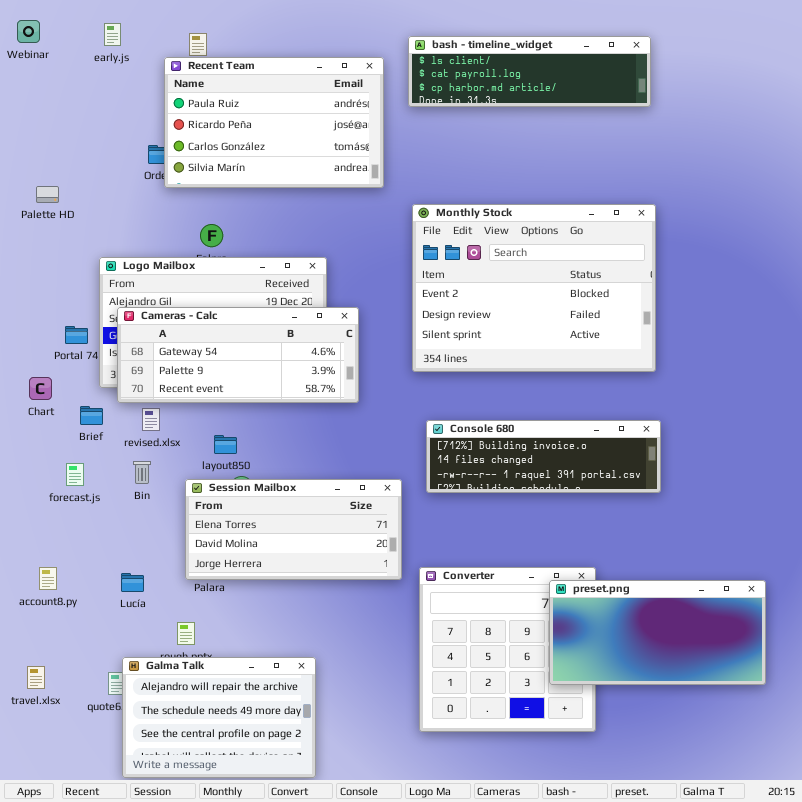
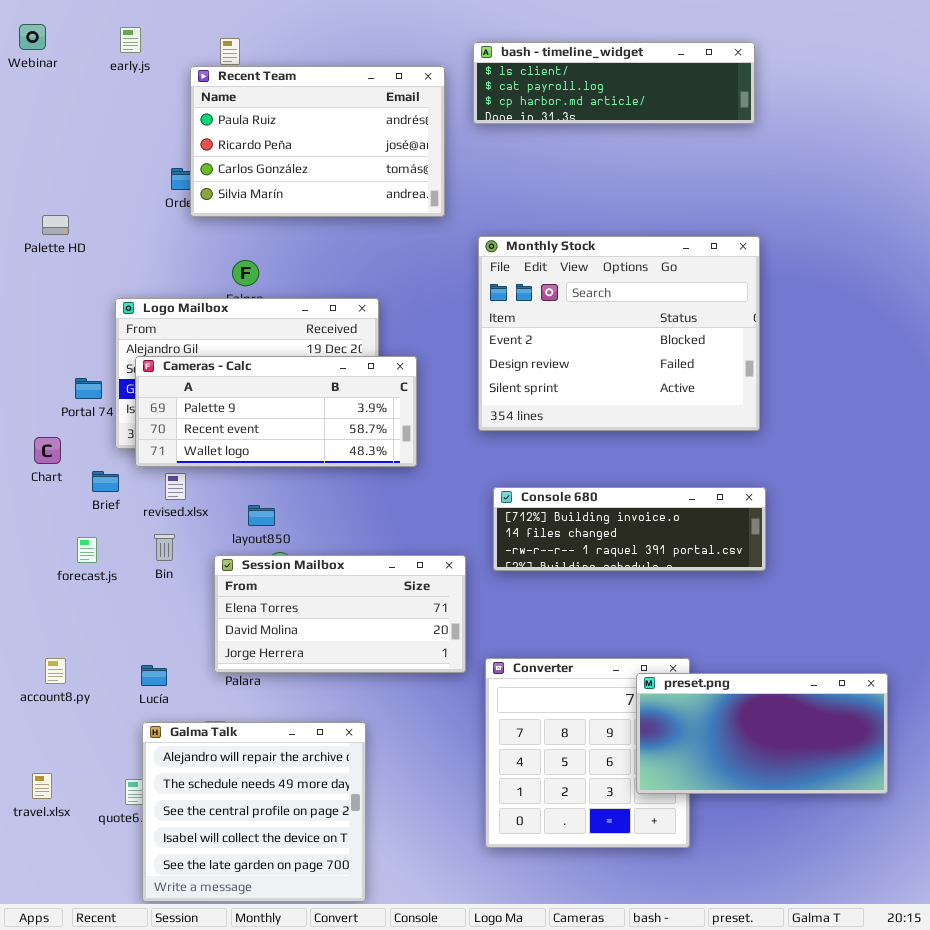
Cameras - Calc: [117,307,359,403] -> [135,356,417,467], scrolled down 1 row
Galma Talk: [122,657,316,778] -> [142,722,366,902], resized

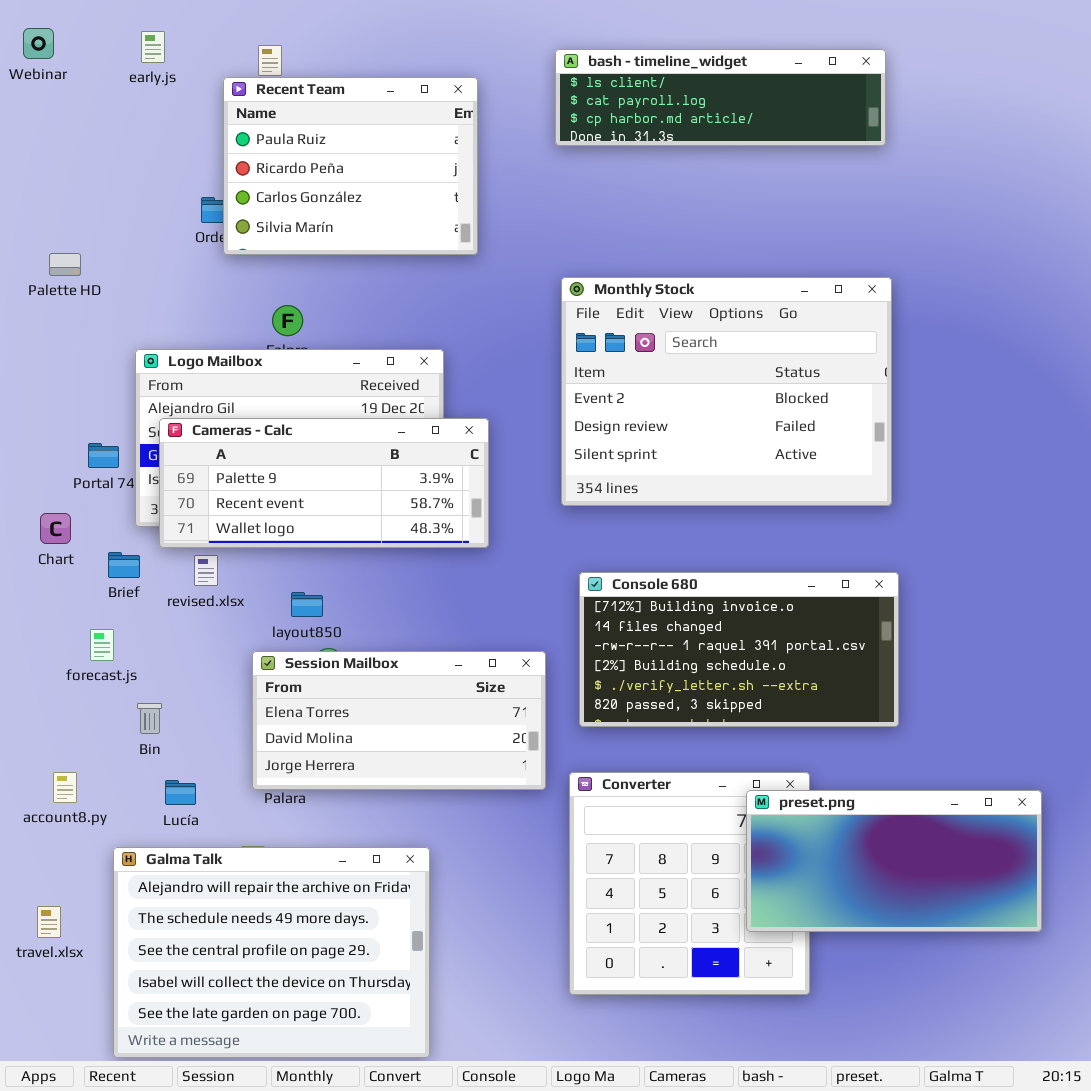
Recent Team: [190,66,445,217] -> [223,77,478,255], resized
Console 680: [493,487,766,571] -> [579,572,899,727], resized
Bin: [154,534,175,561] -> [137,703,162,734], moved
Galma Talk: [142,722,366,902] -> [113,847,430,1058], resized

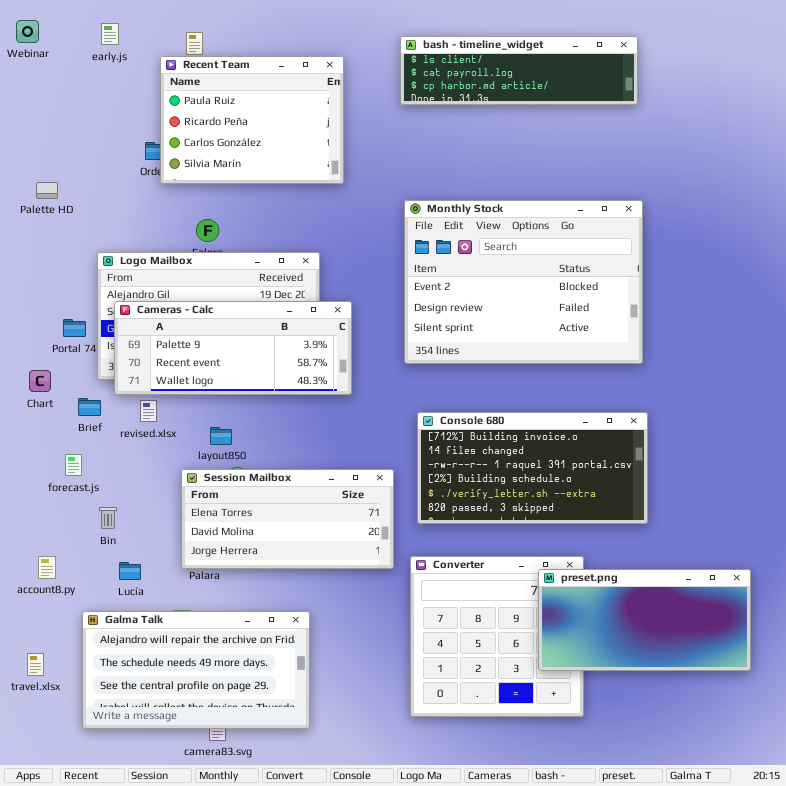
Galma Talk: [113,847,430,1058] -> [82,611,310,729], resized

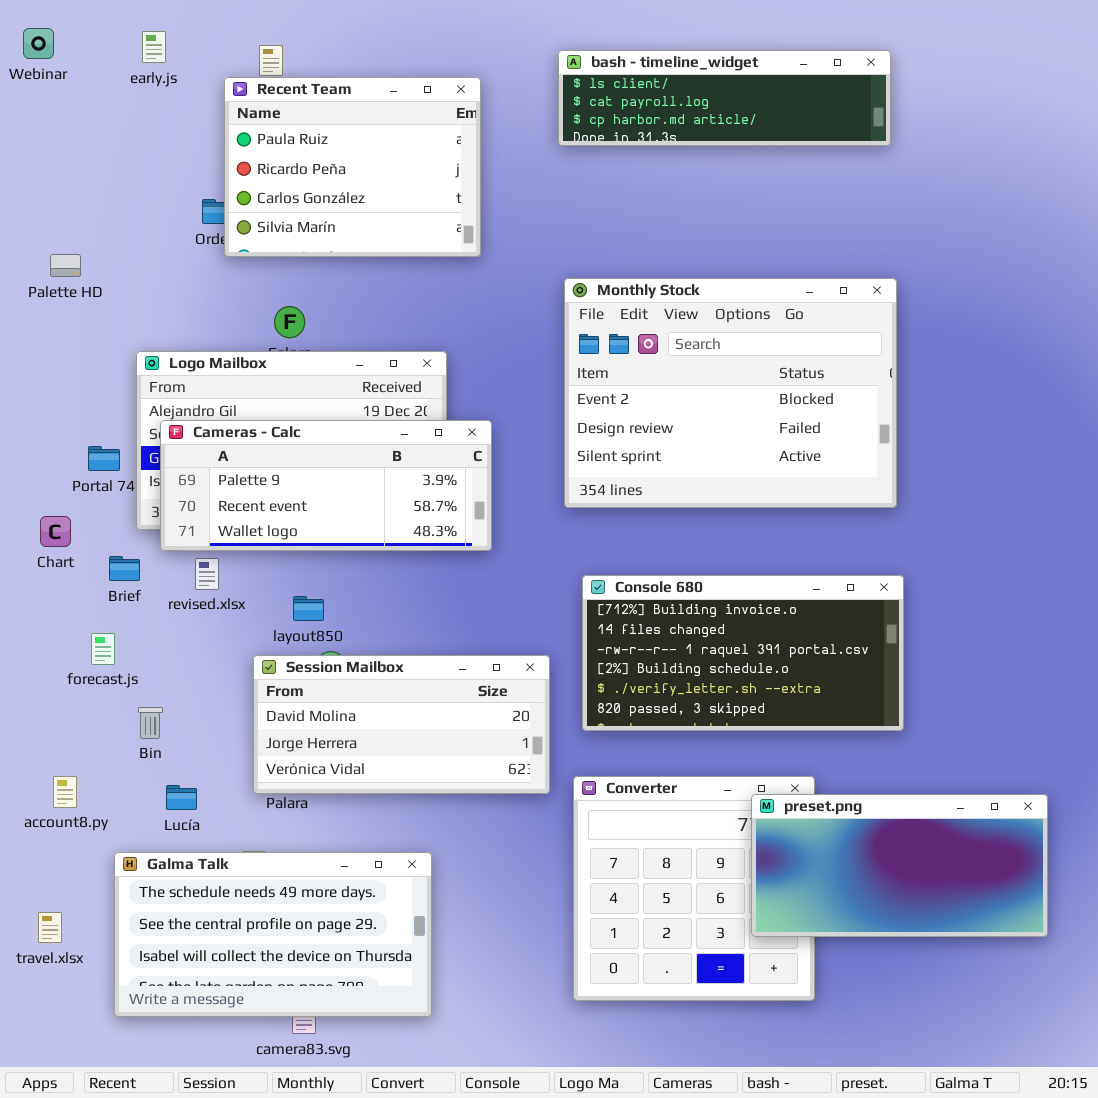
Session Mailbox: [181,469,394,569] -> [253,655,550,794], scrolled down 1 row
Galma Talk: [82,611,310,729] -> [114,852,432,1017], scrolled down 1 row

